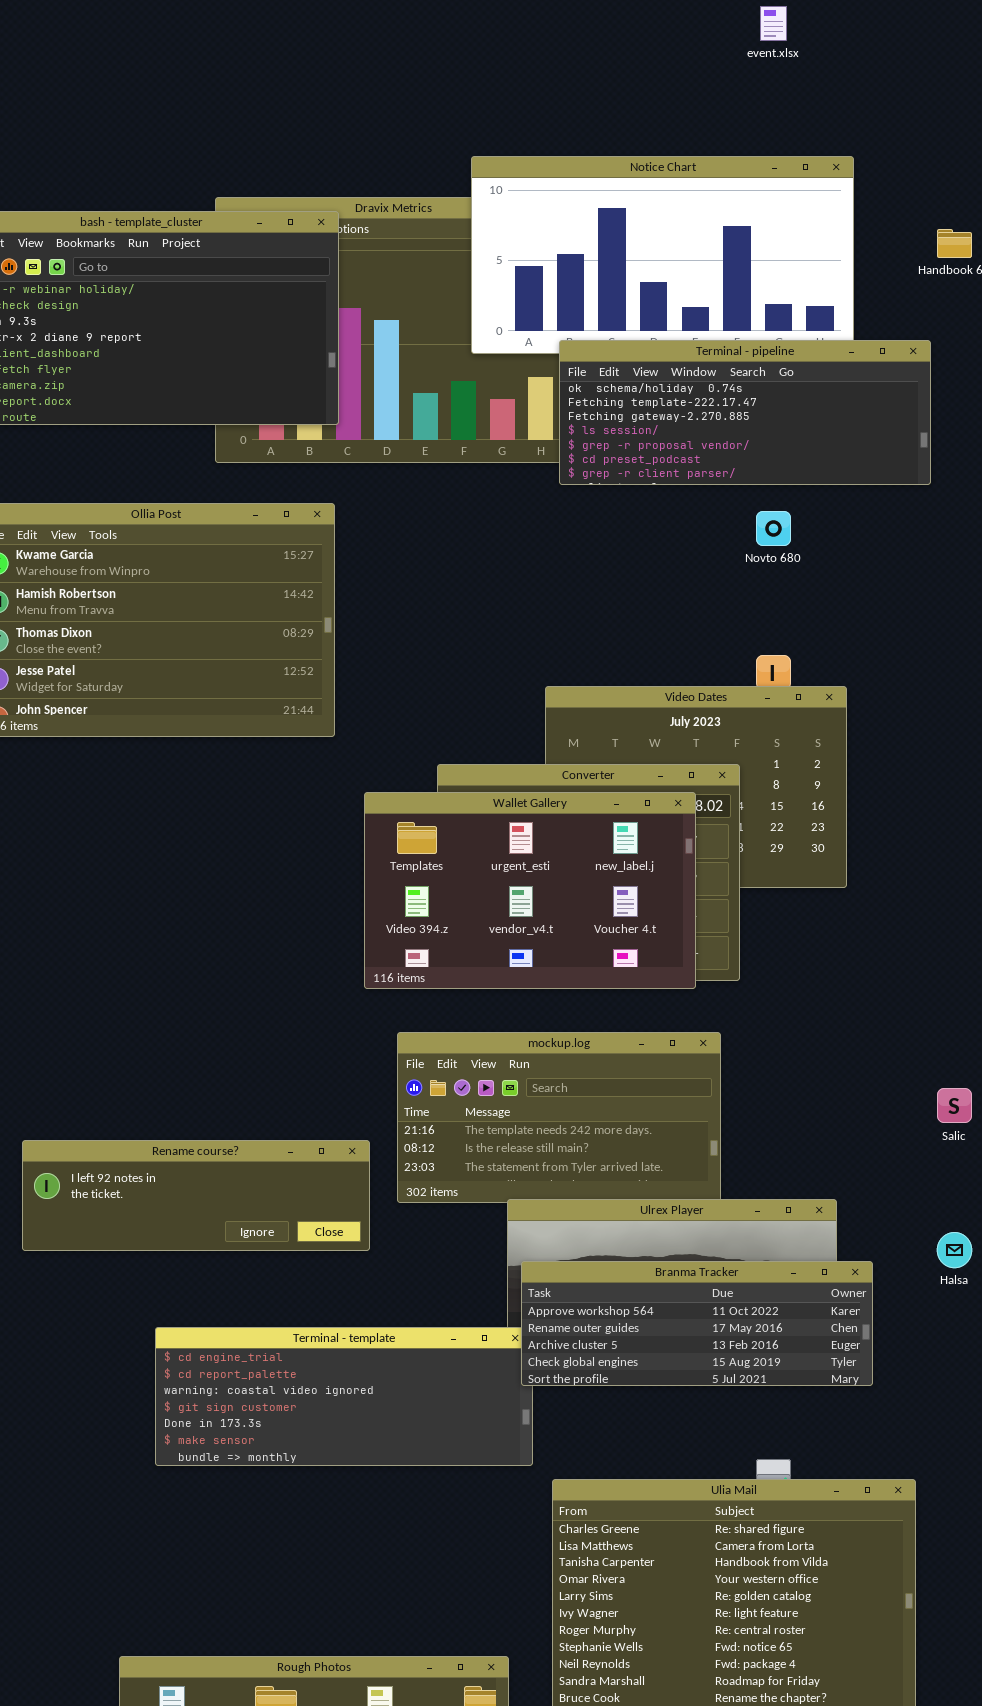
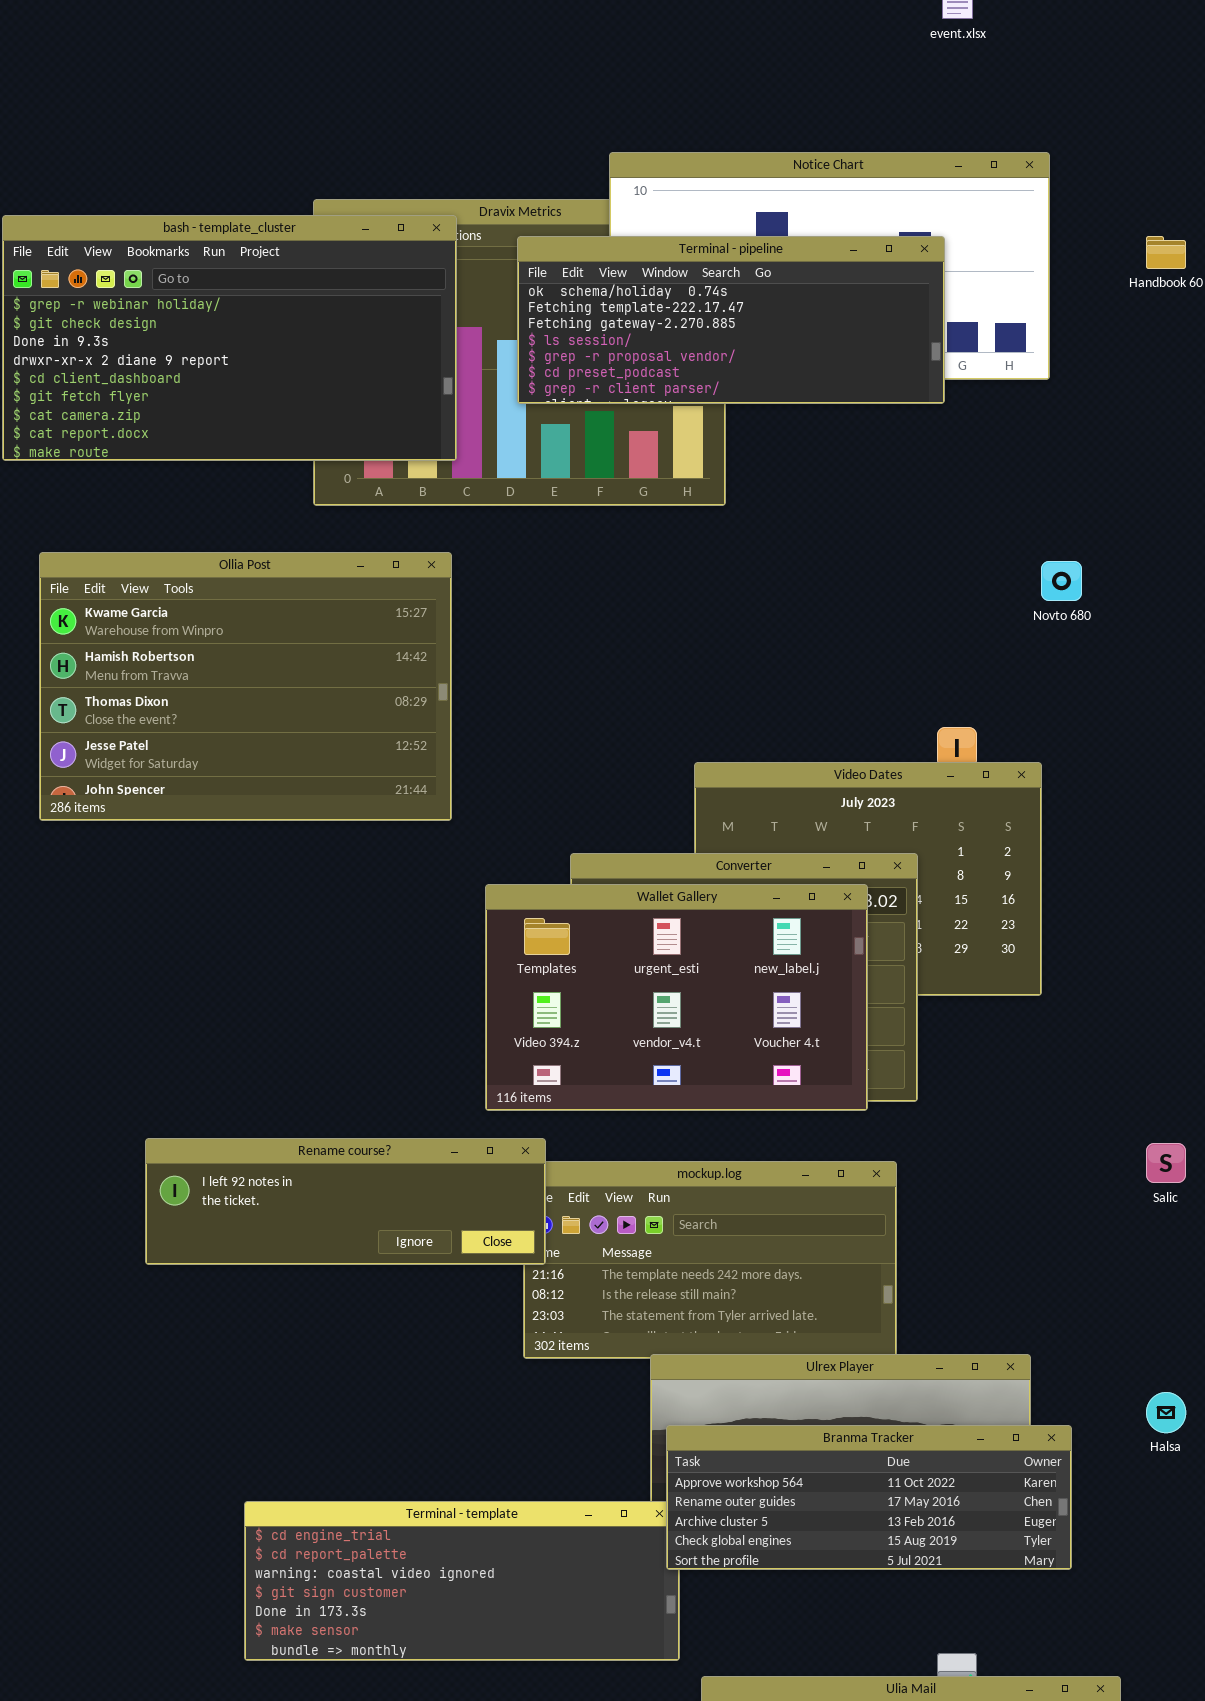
Terminal - pipeline: [559,340,931,485] -> [517,236,945,404], moved
Novto 680: [756,511,791,546] -> [1041,561,1082,601], moved
Salic: [937,1088,972,1123] -> [1146,1143,1186,1183], moved
Rename course?: [22,1140,370,1251] -> [145,1138,546,1265], moved

